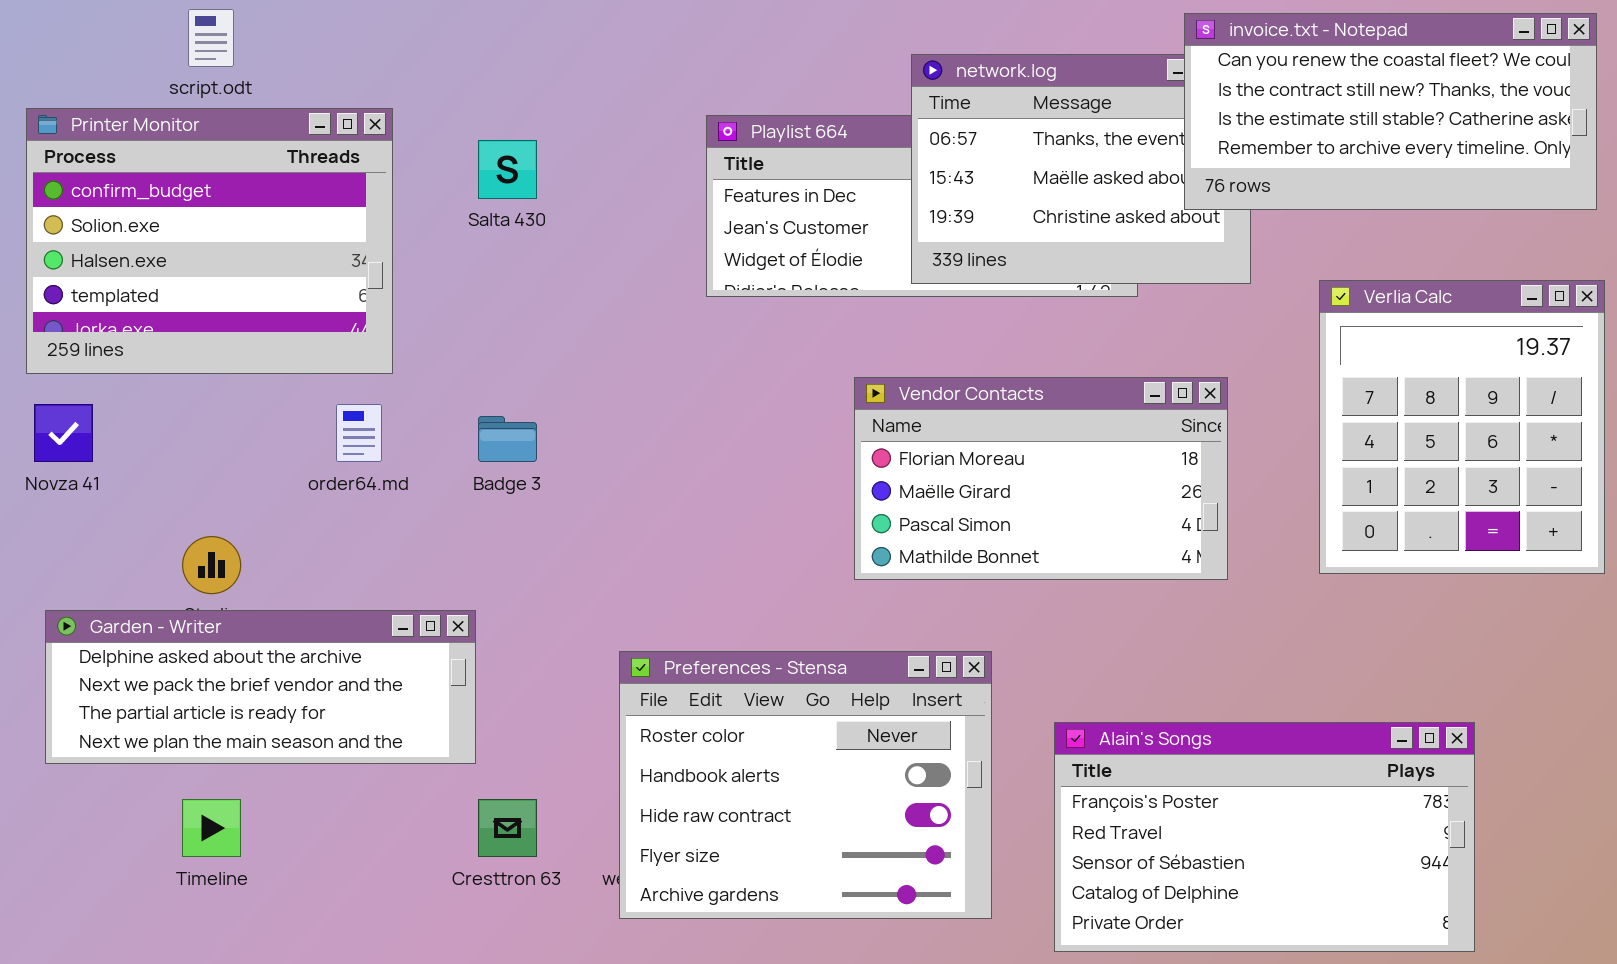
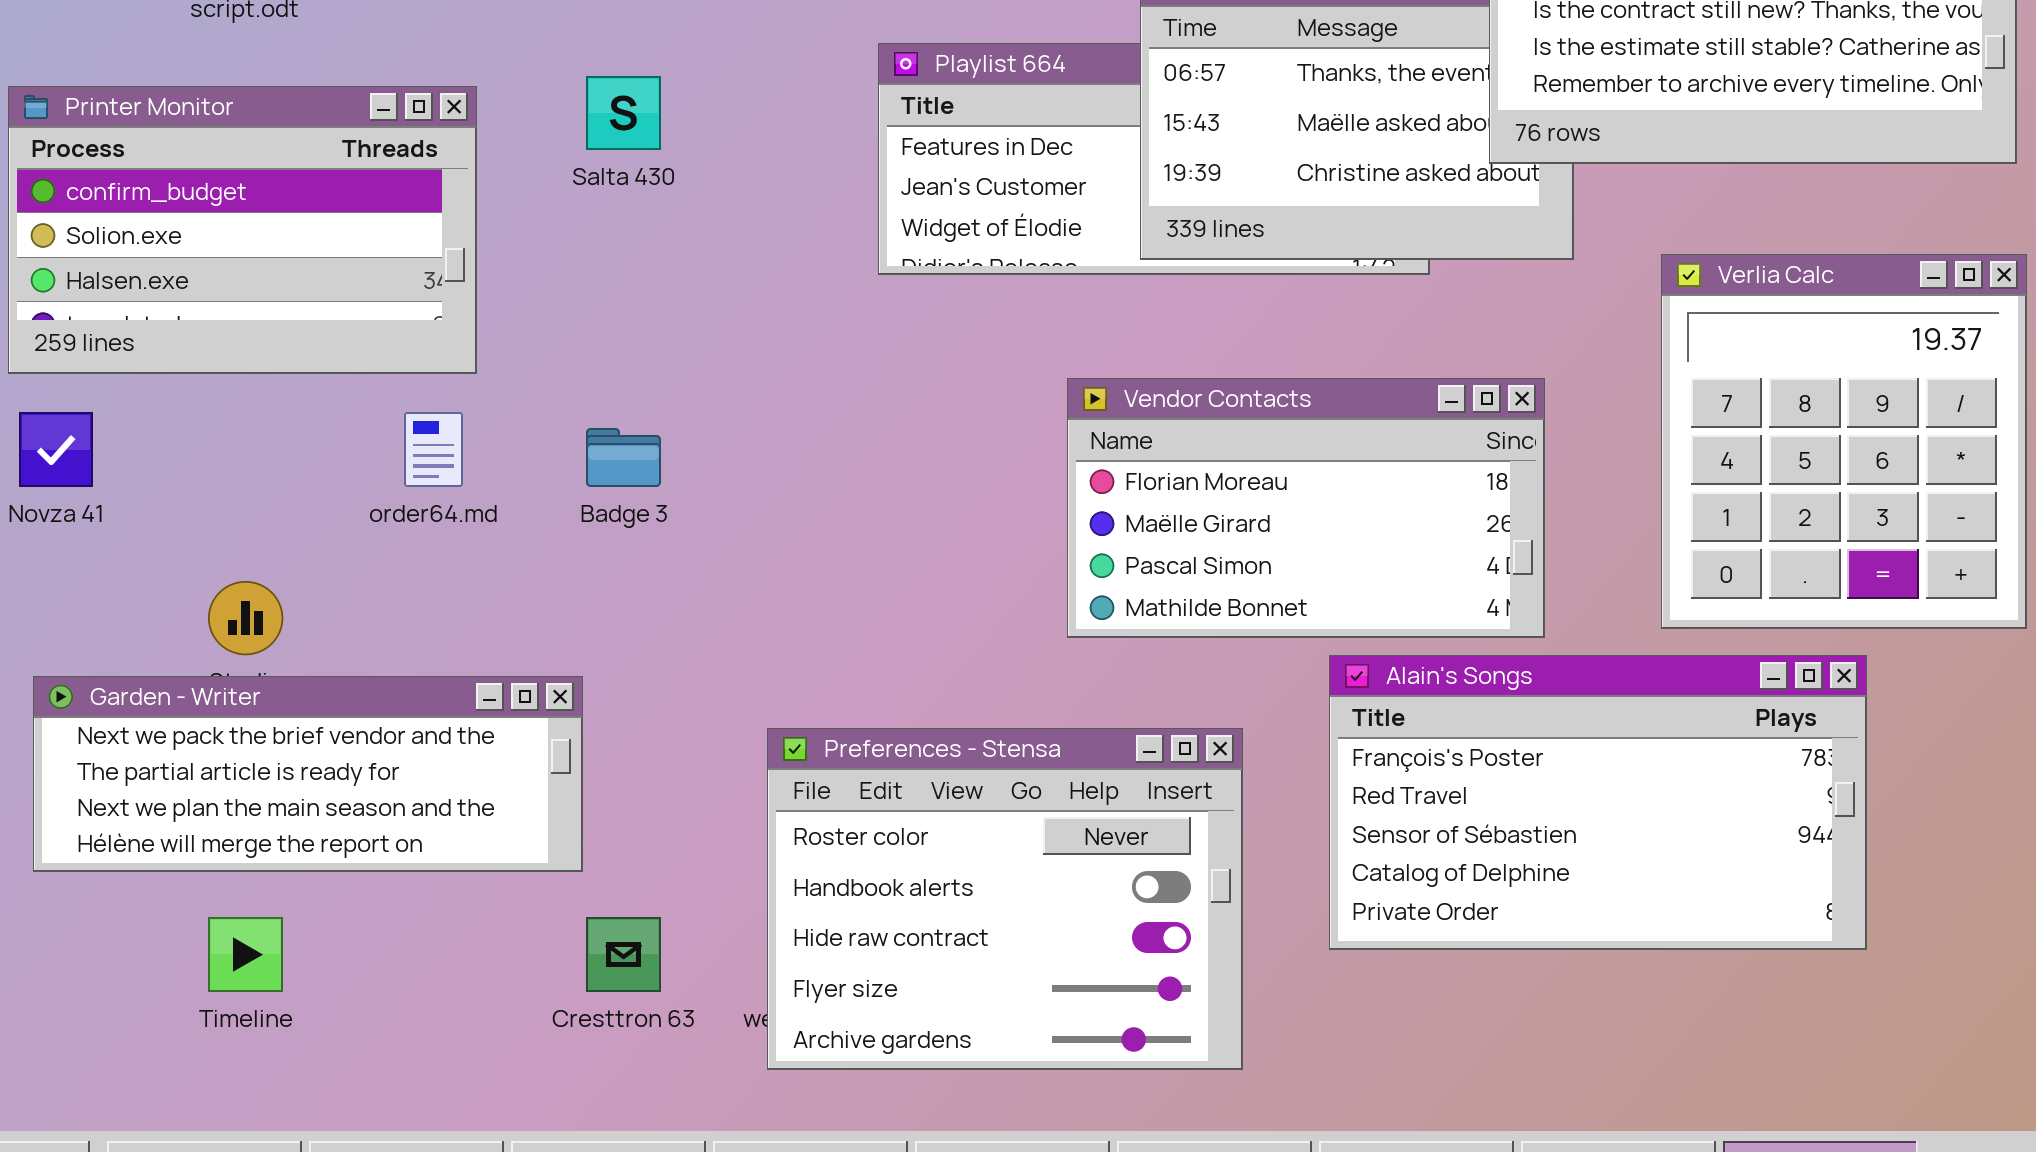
Printer Monitor: [26,108,393,374] -> [8,86,477,374], resized
Garden - Writer: [45,610,476,764] -> [33,676,583,872], scrolled down 1 row
Alain's Songs: [1054,722,1475,952] -> [1329,655,1867,950], moved

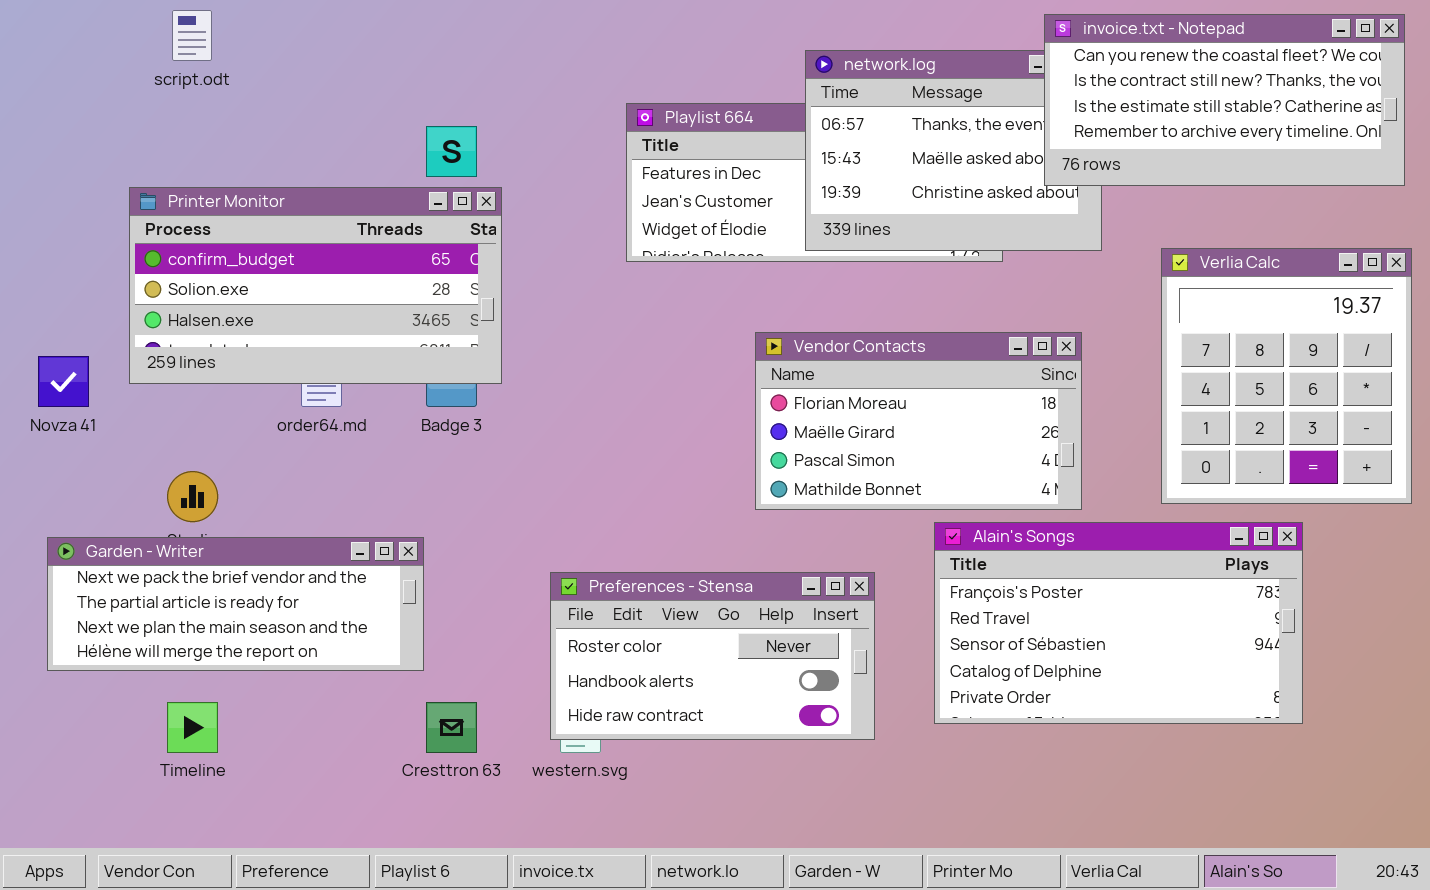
Printer Monitor: [8,86,477,374] -> [129,187,502,384], moved, resized
Preferences - Stensa: [767,728,1243,1070] -> [550,572,875,740], resized

